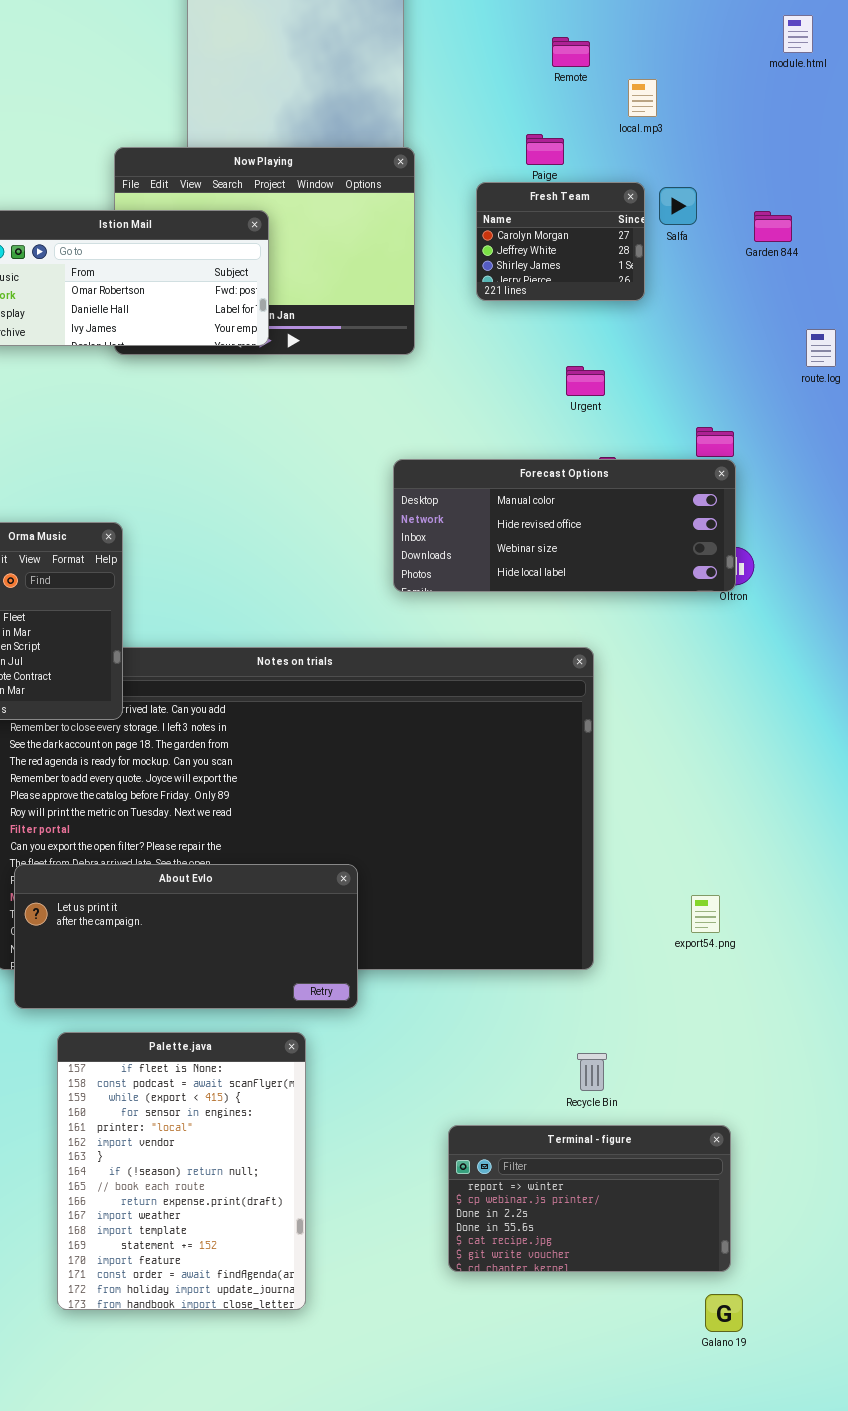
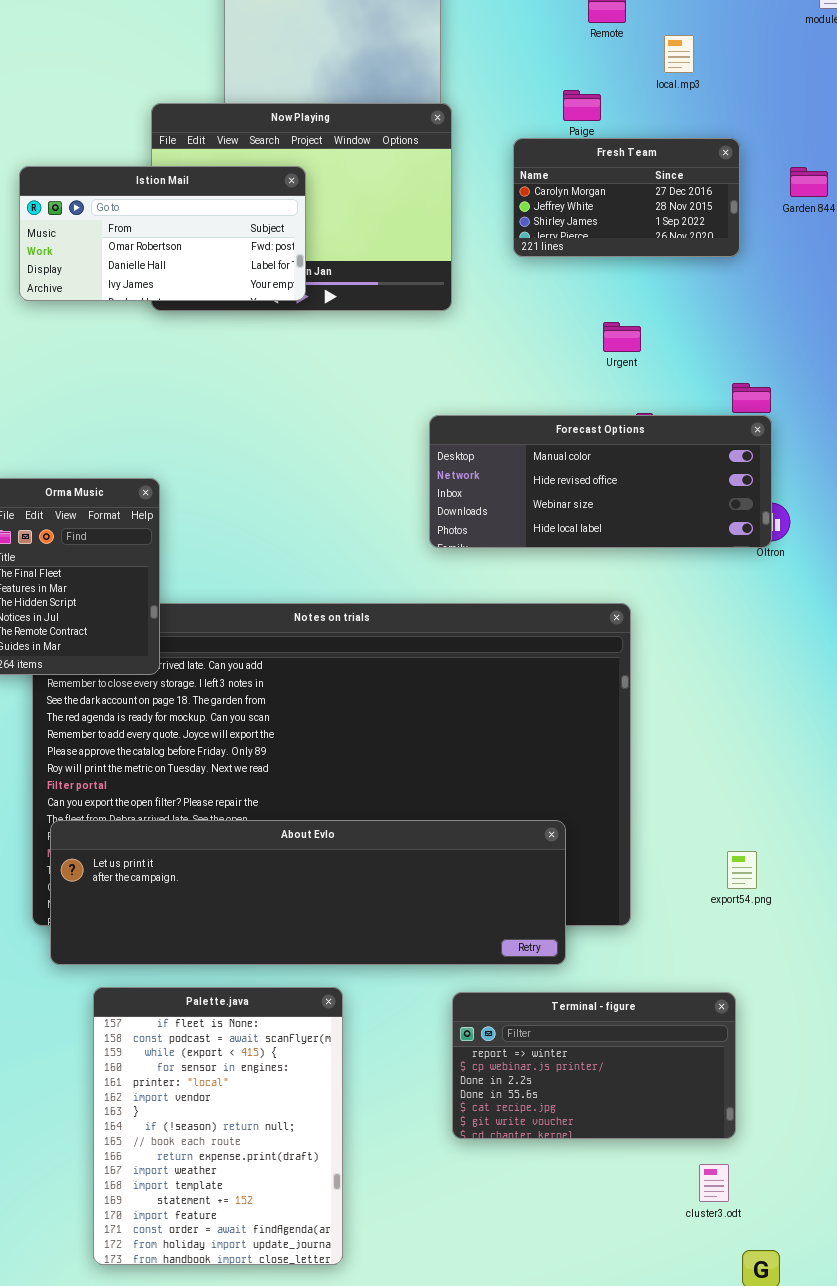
Fresh Team: [476,182,645,301] -> [513,138,740,257], resized
About Evlo: [14,864,358,1009] -> [50,820,566,965], resized
Terminal - figure: [448,1125,731,1272] -> [452,992,736,1139], moved

